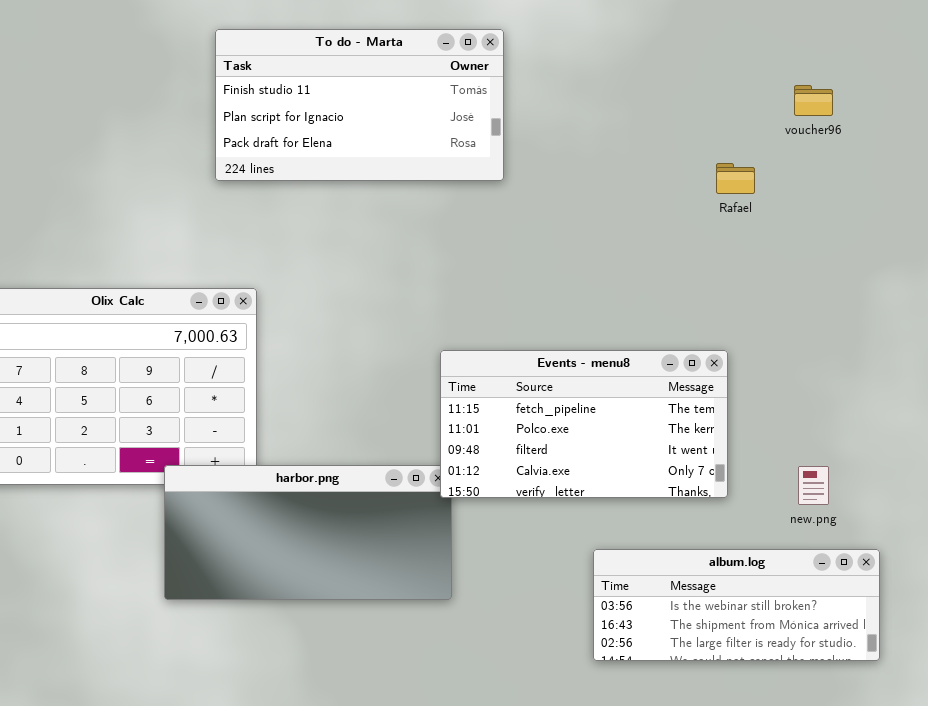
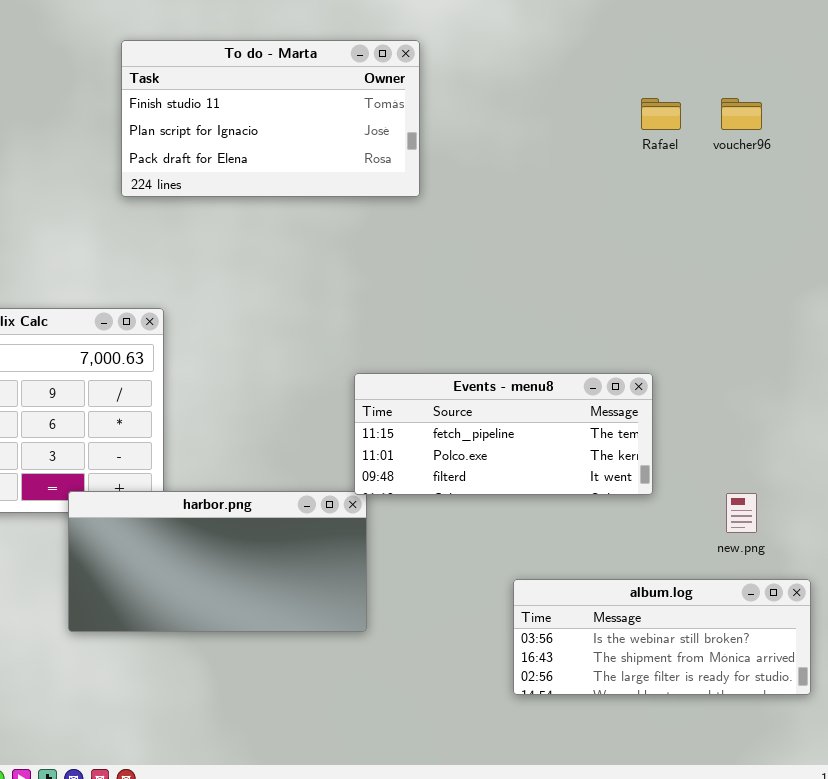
Rafael: [716,163,755,194] -> [641,98,681,130], moved
Events - menu8: [440,350,728,498] -> [354,373,653,495], resized

